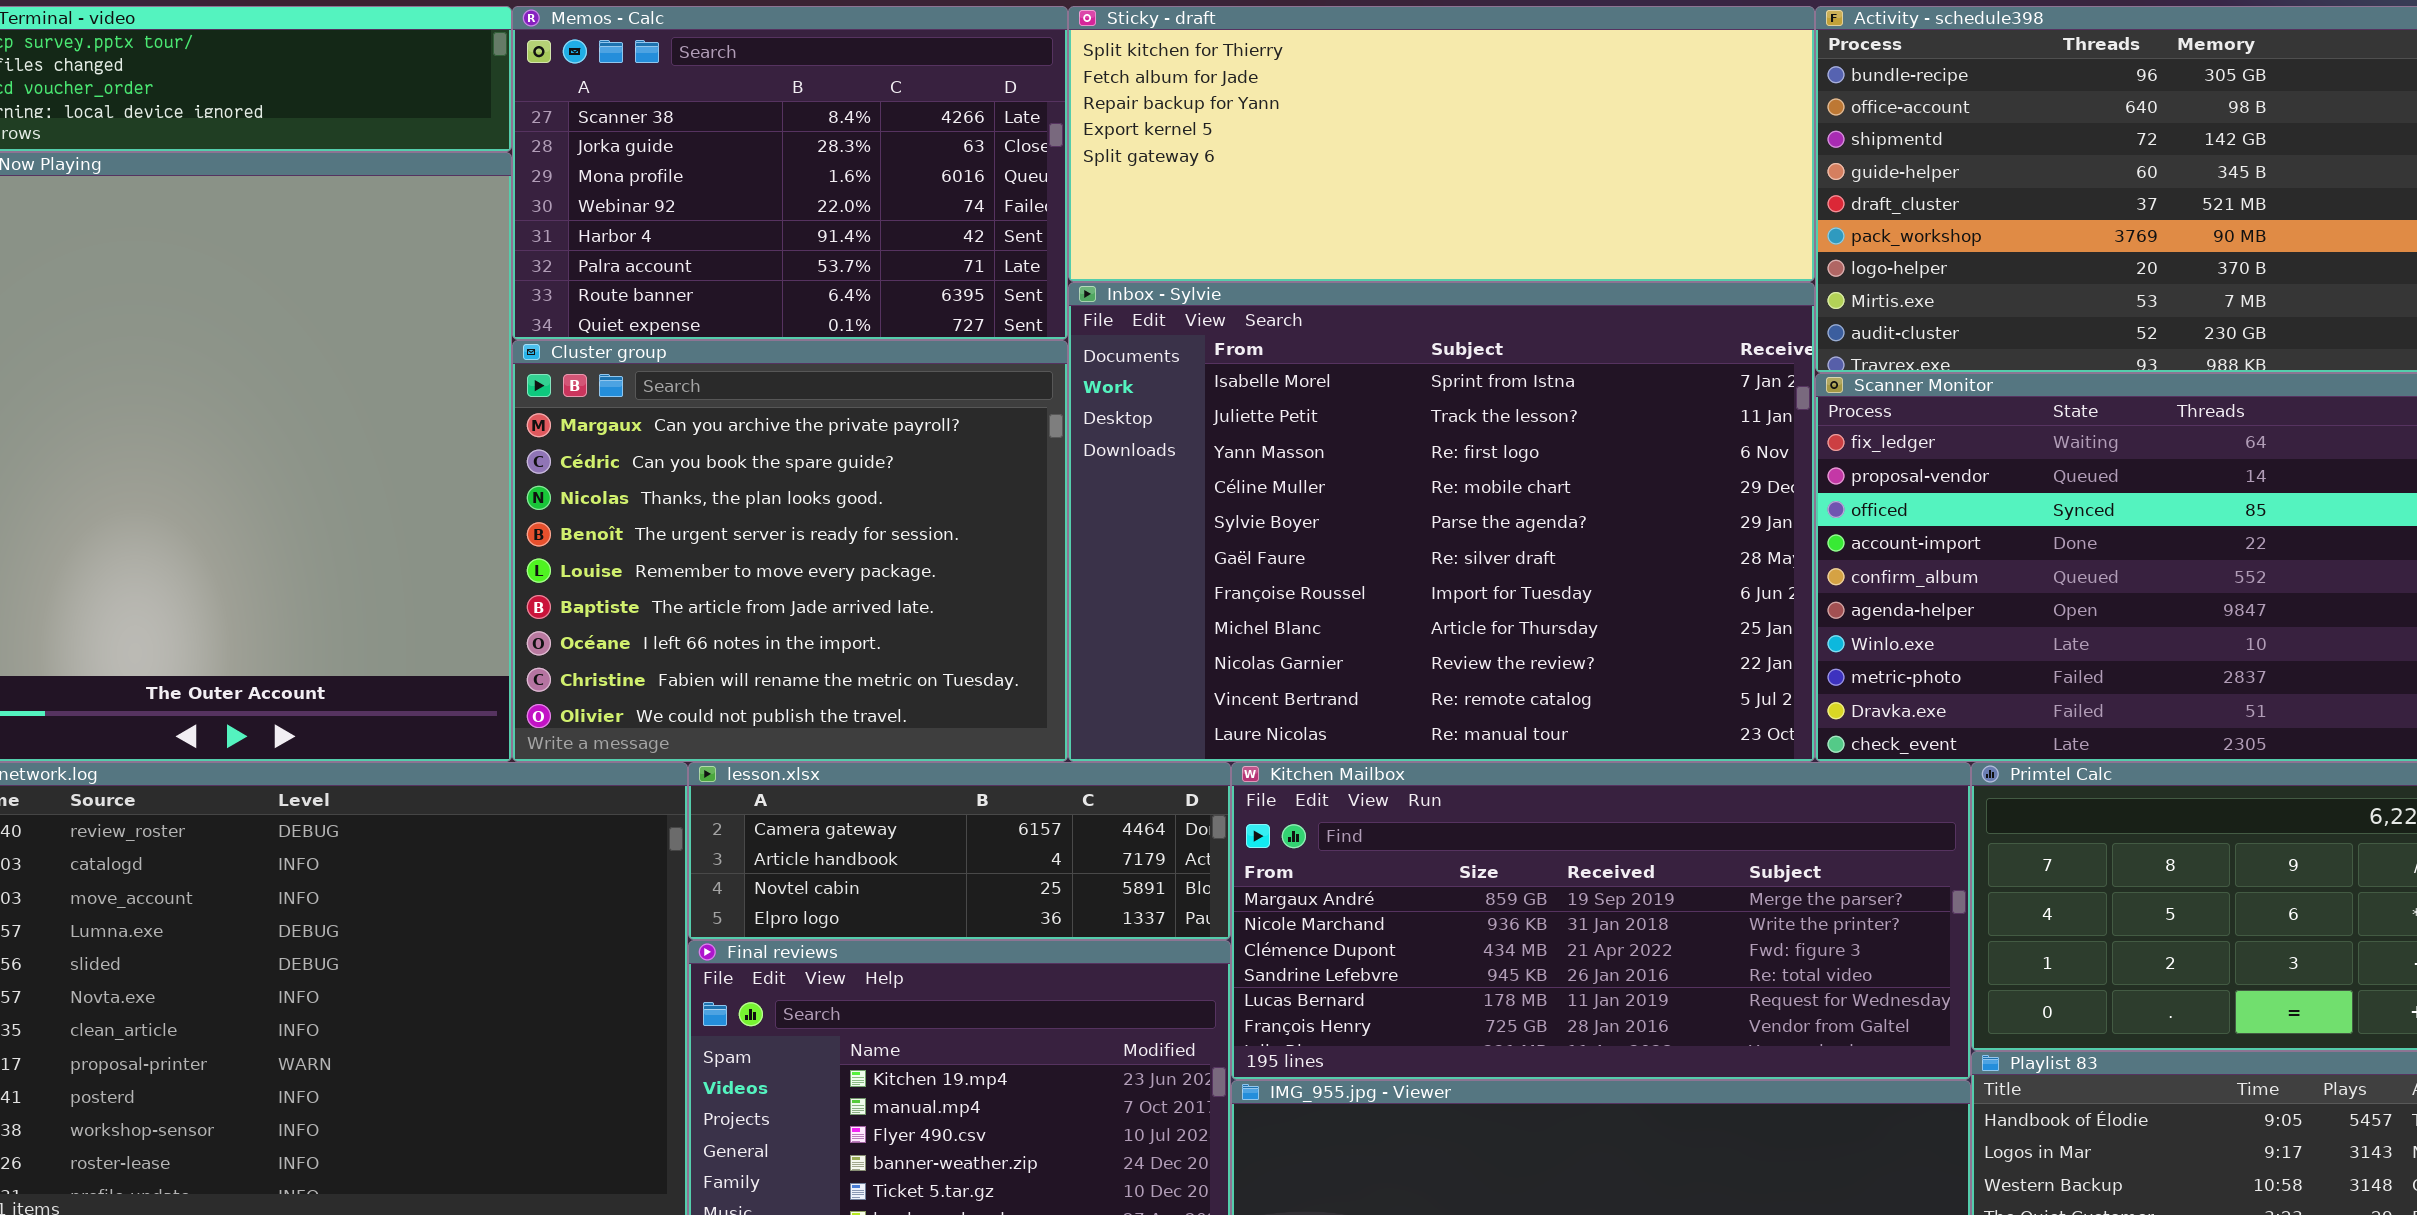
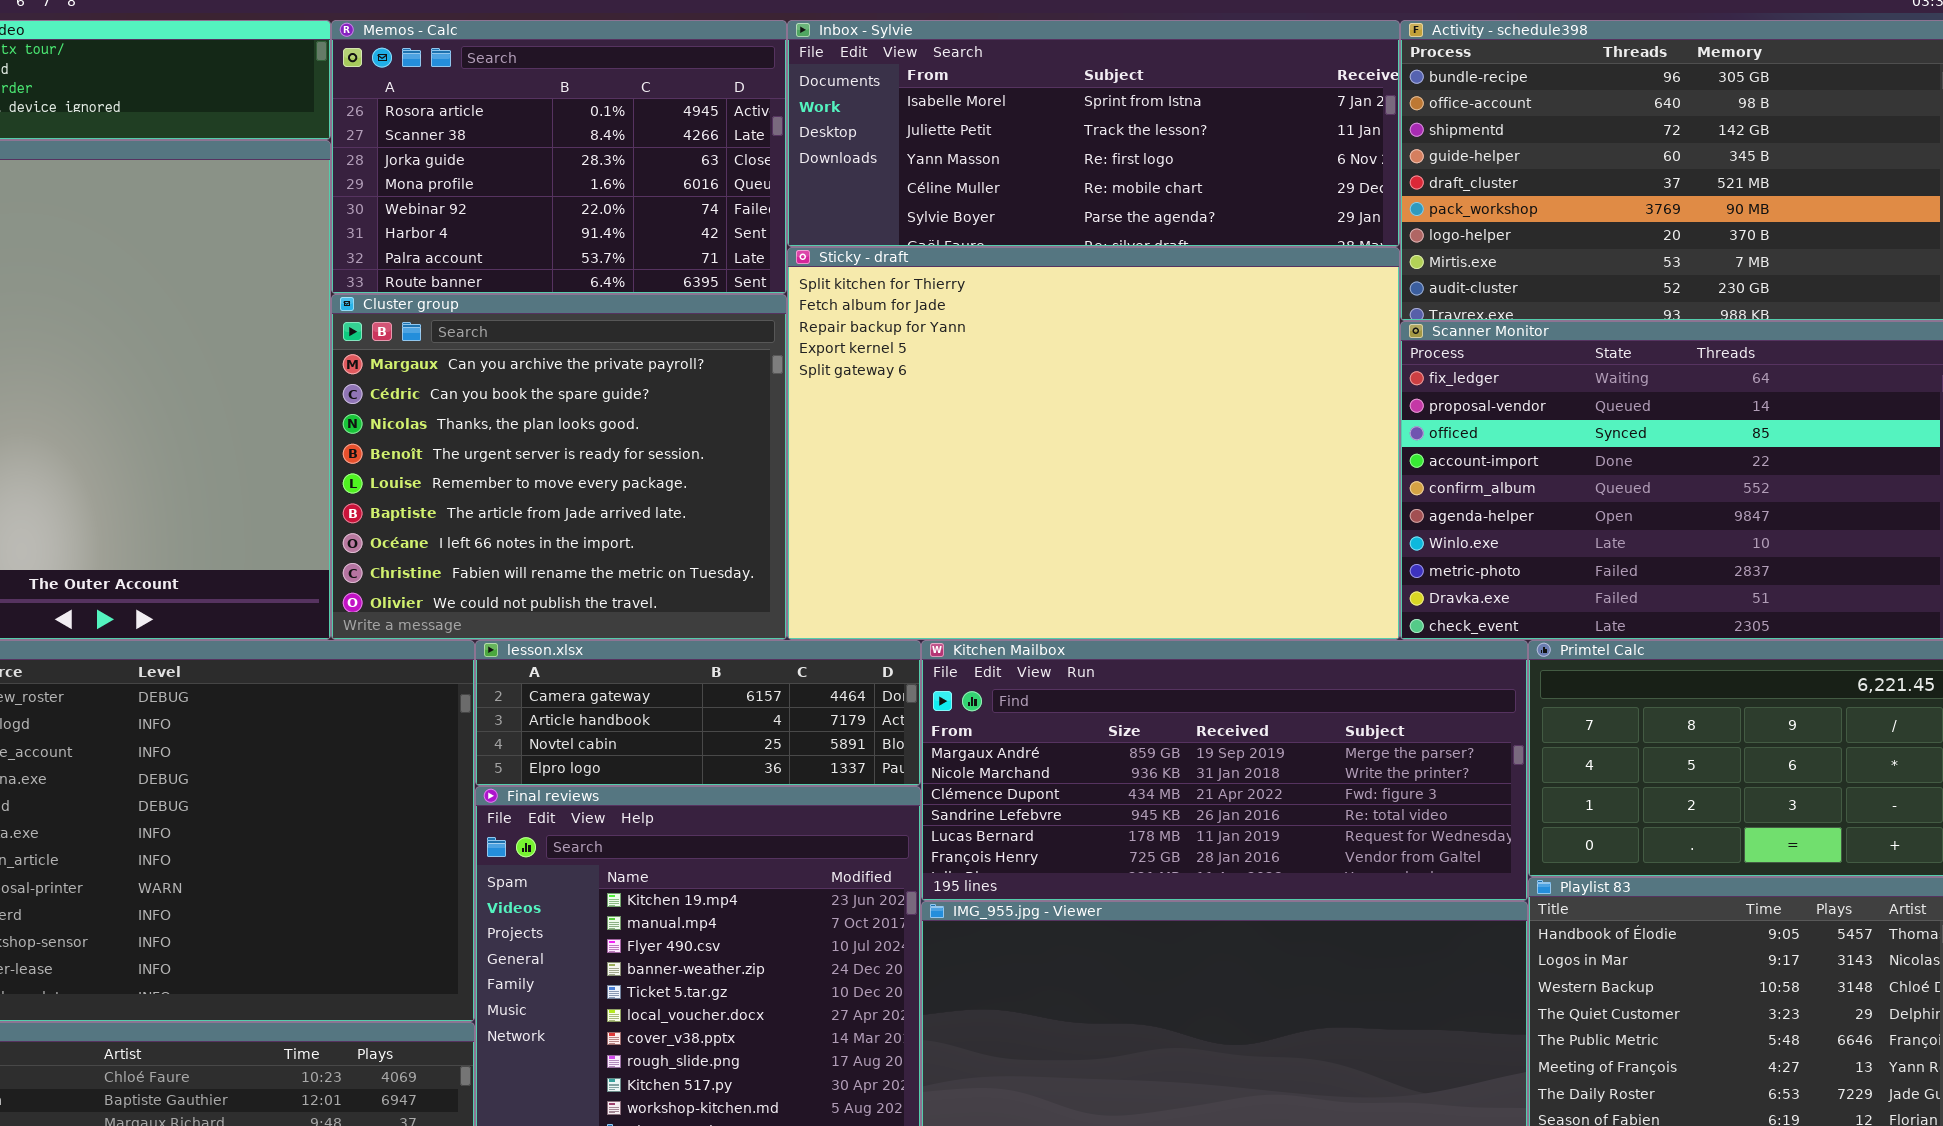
Memos - Calc: [512,6,1068,340] -> [331,20,787,294], scrolled up 1 row
Sticky - draft: [1068,6,1815,282] -> [787,247,1400,640], moved, resized
Inbox - Sylvie: [1068,282,1815,762] -> [787,20,1400,247], moved, resized

